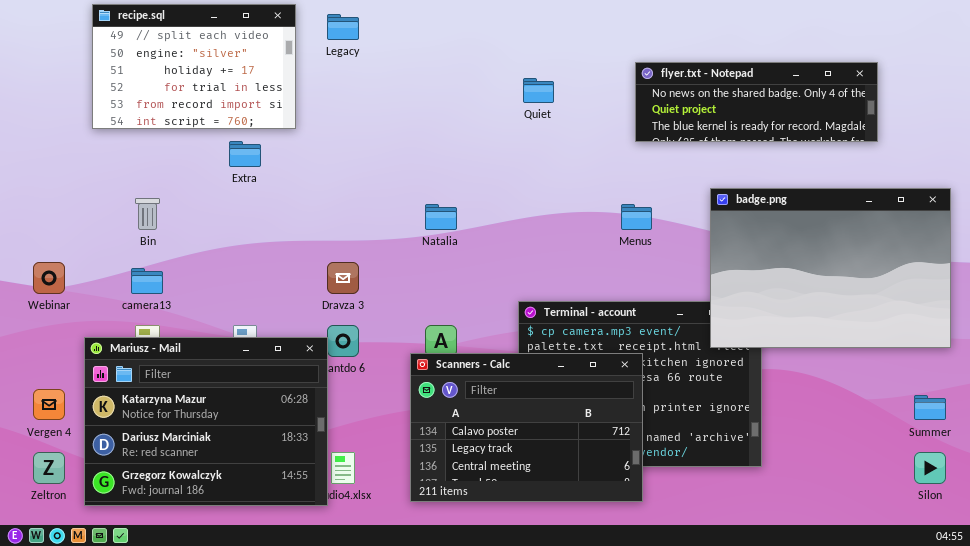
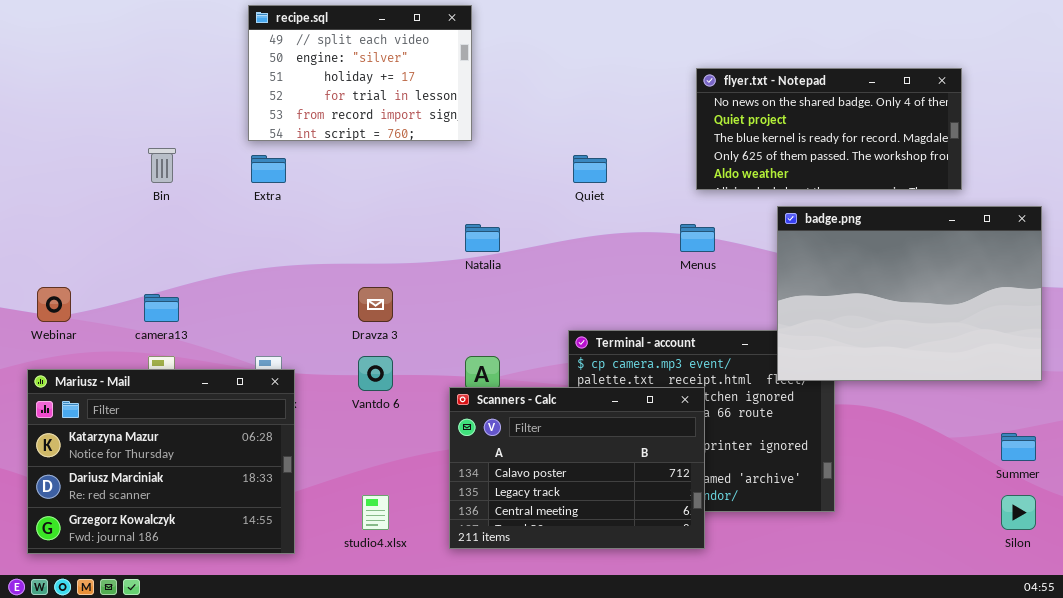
recipe.sql: [92,4,296,129] -> [248,5,472,141], moved
flyer.txt - Notepad: [635,62,878,142] -> [696,68,962,190], resized
Quiet: [523,78,554,103] -> [573,155,607,183], moved
Bin: [135,198,160,230] -> [148,148,176,183], moved
Mariusz - Mail: [84,337,328,506] -> [27,369,295,554], moved

